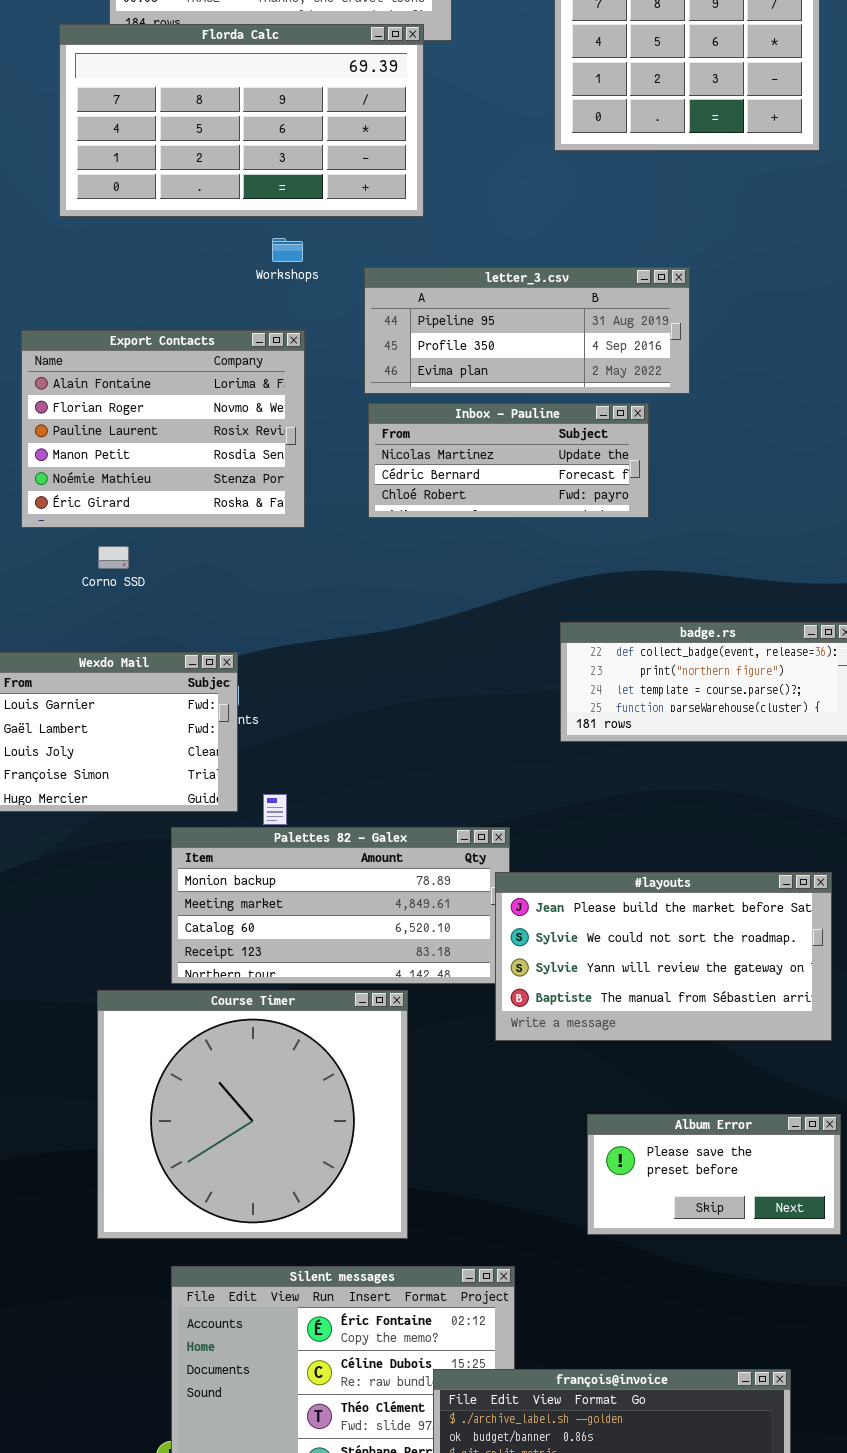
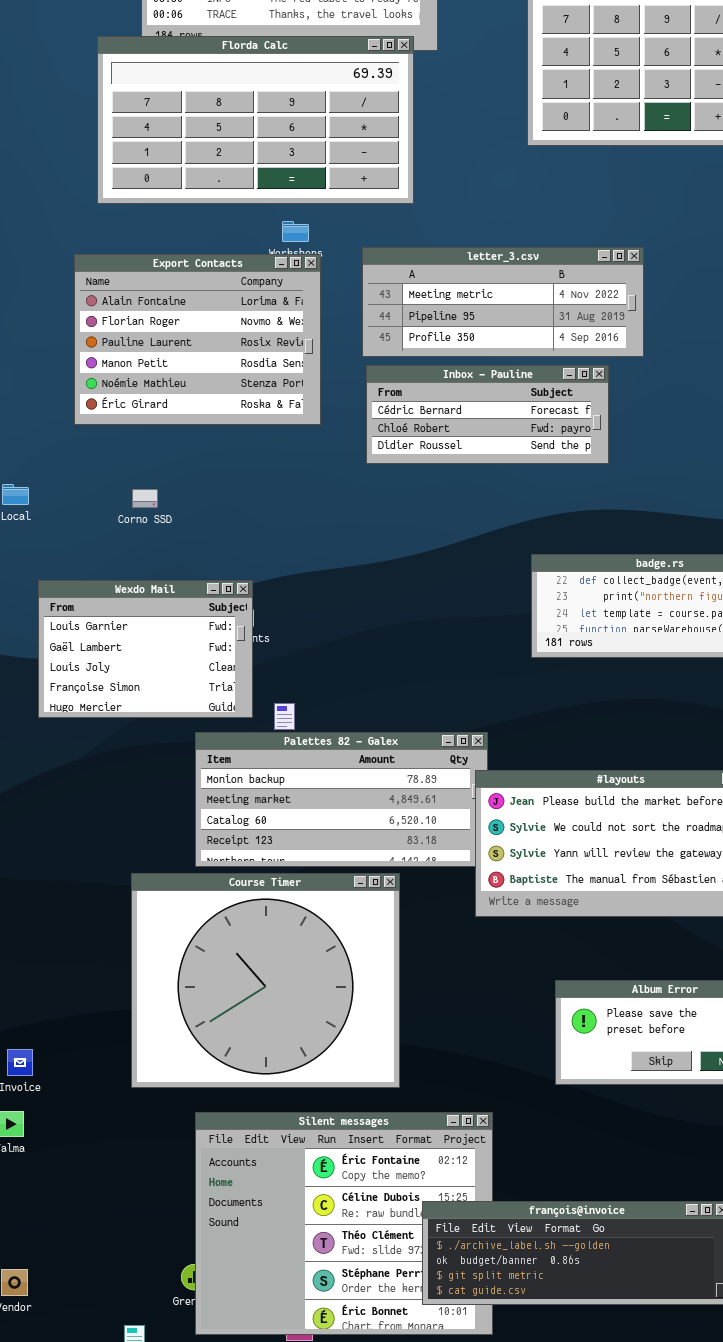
letter_3.csv: [364,267,690,394] -> [362,247,644,357], scrolled up 1 row
Export Contacts: [21,330,305,528] -> [74,254,321,425], moved
Inbox - Pauline: [368,403,649,518] -> [366,365,609,464], scrolled down 1 row

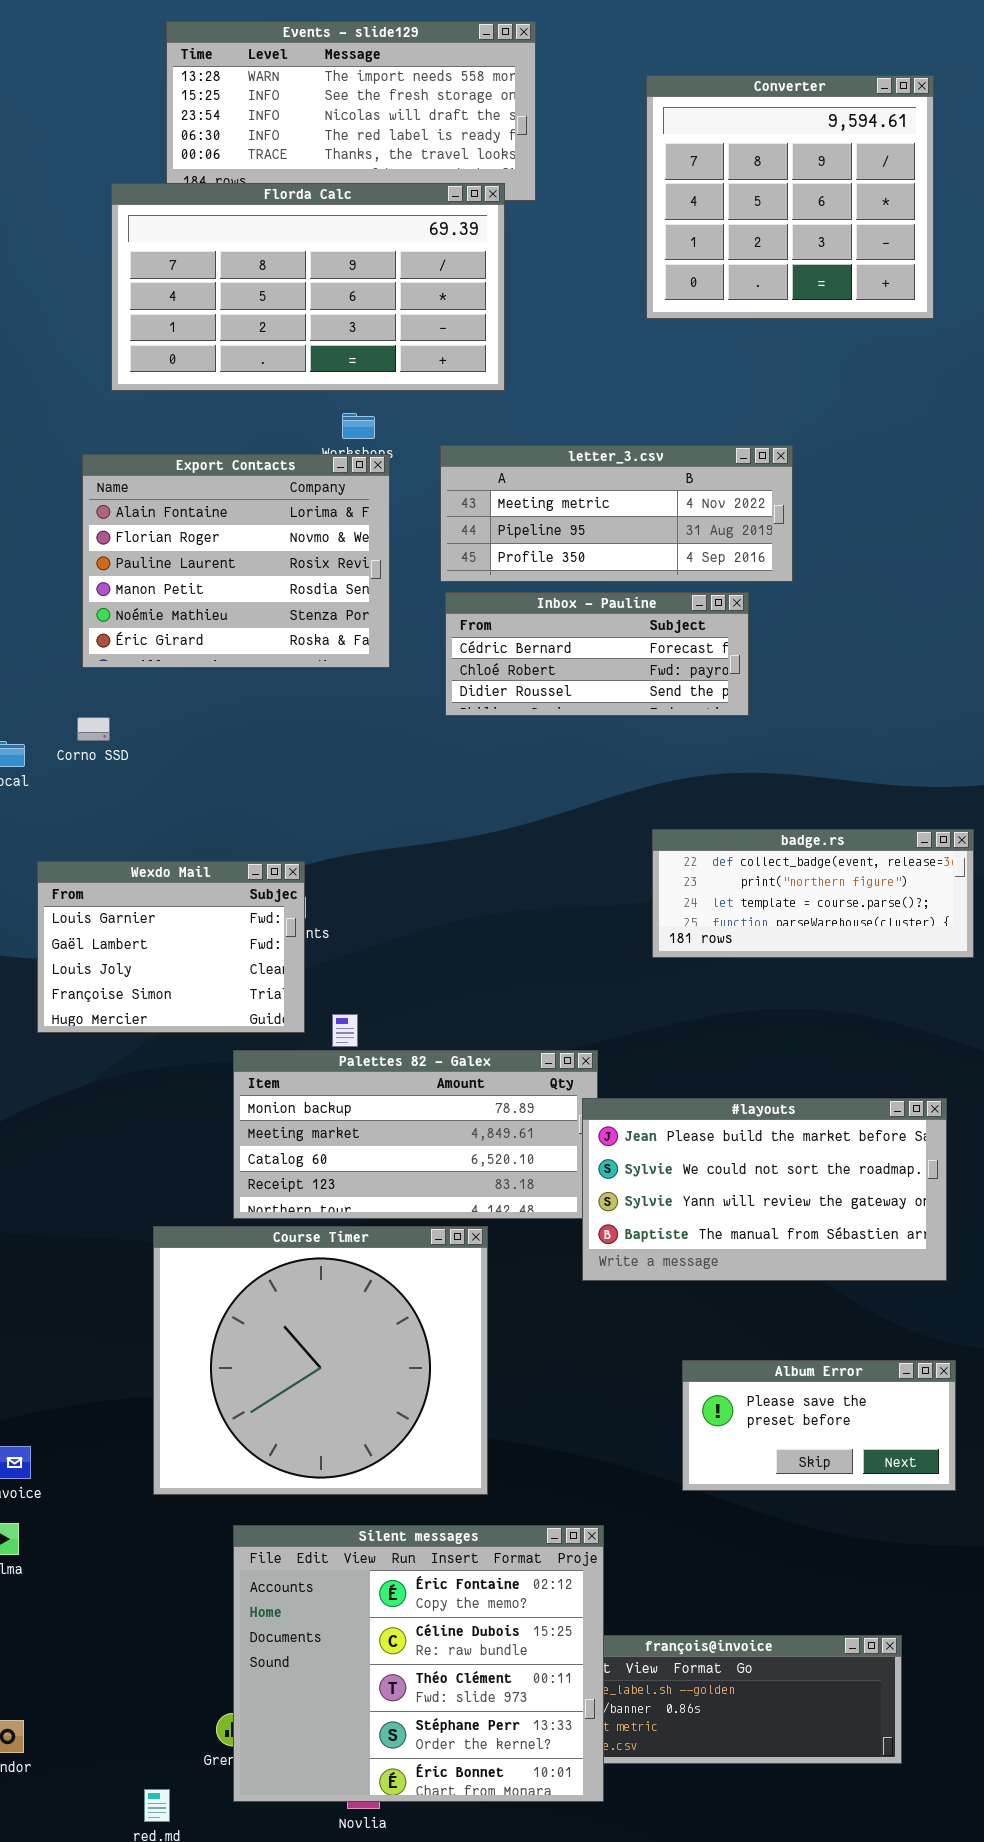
Corno SSD: [132,489,158,508] -> [77,717,110,741], moved
Silent messages: [195,1112,493,1335] -> [233,1525,604,1802], raised

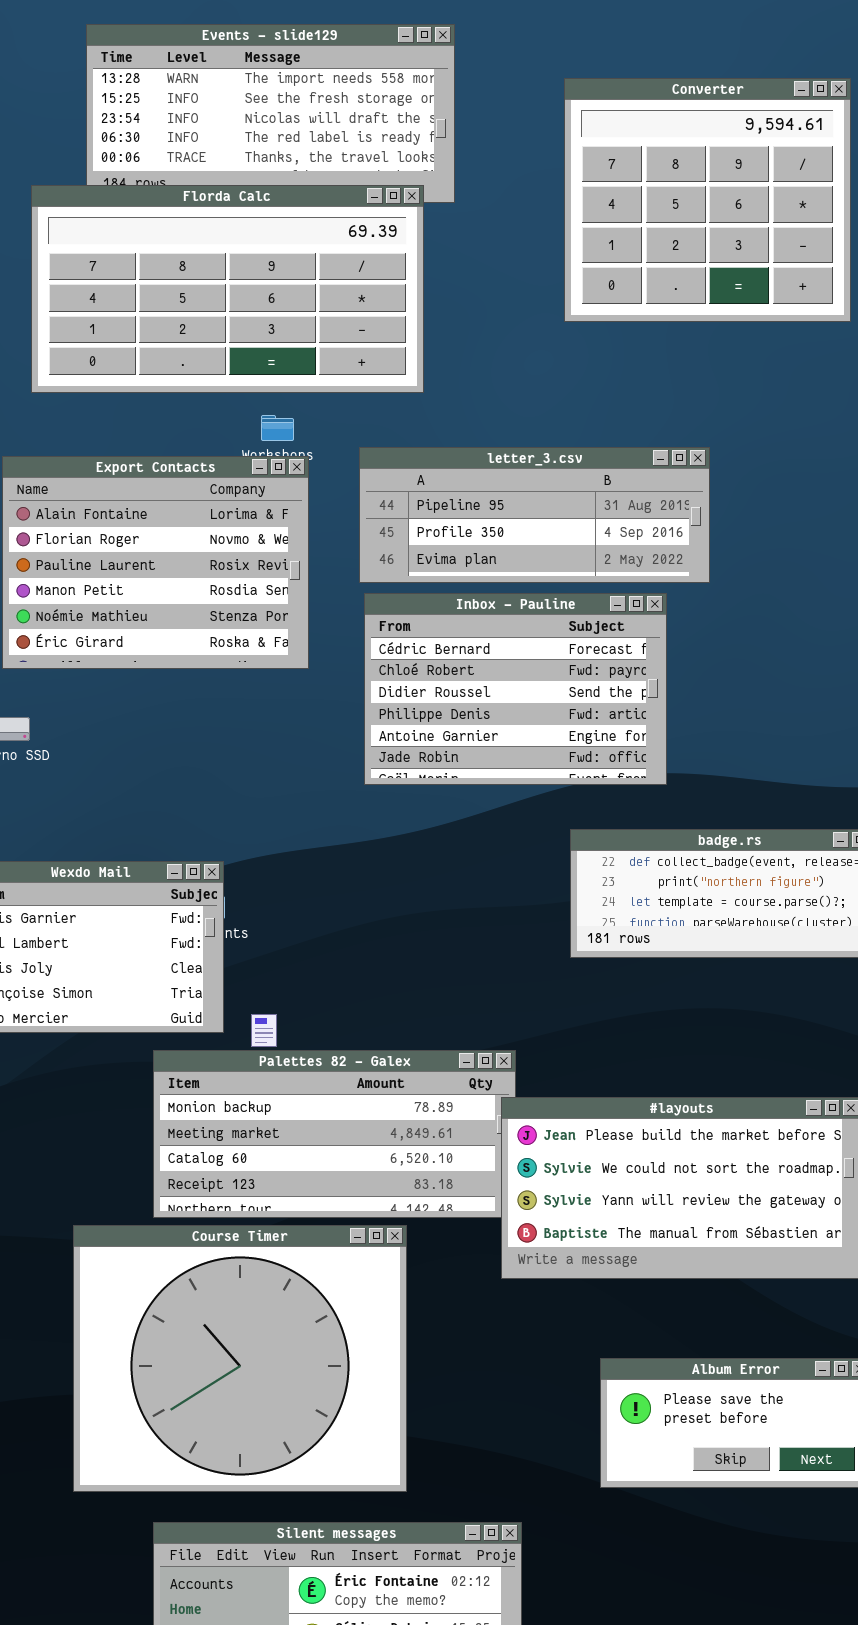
letter_3.csv: [440,445,793,582] -> [359,447,710,583], scrolled down 1 row
Inbox - Pauline: [445,592,749,716] -> [364,593,667,785], resized

